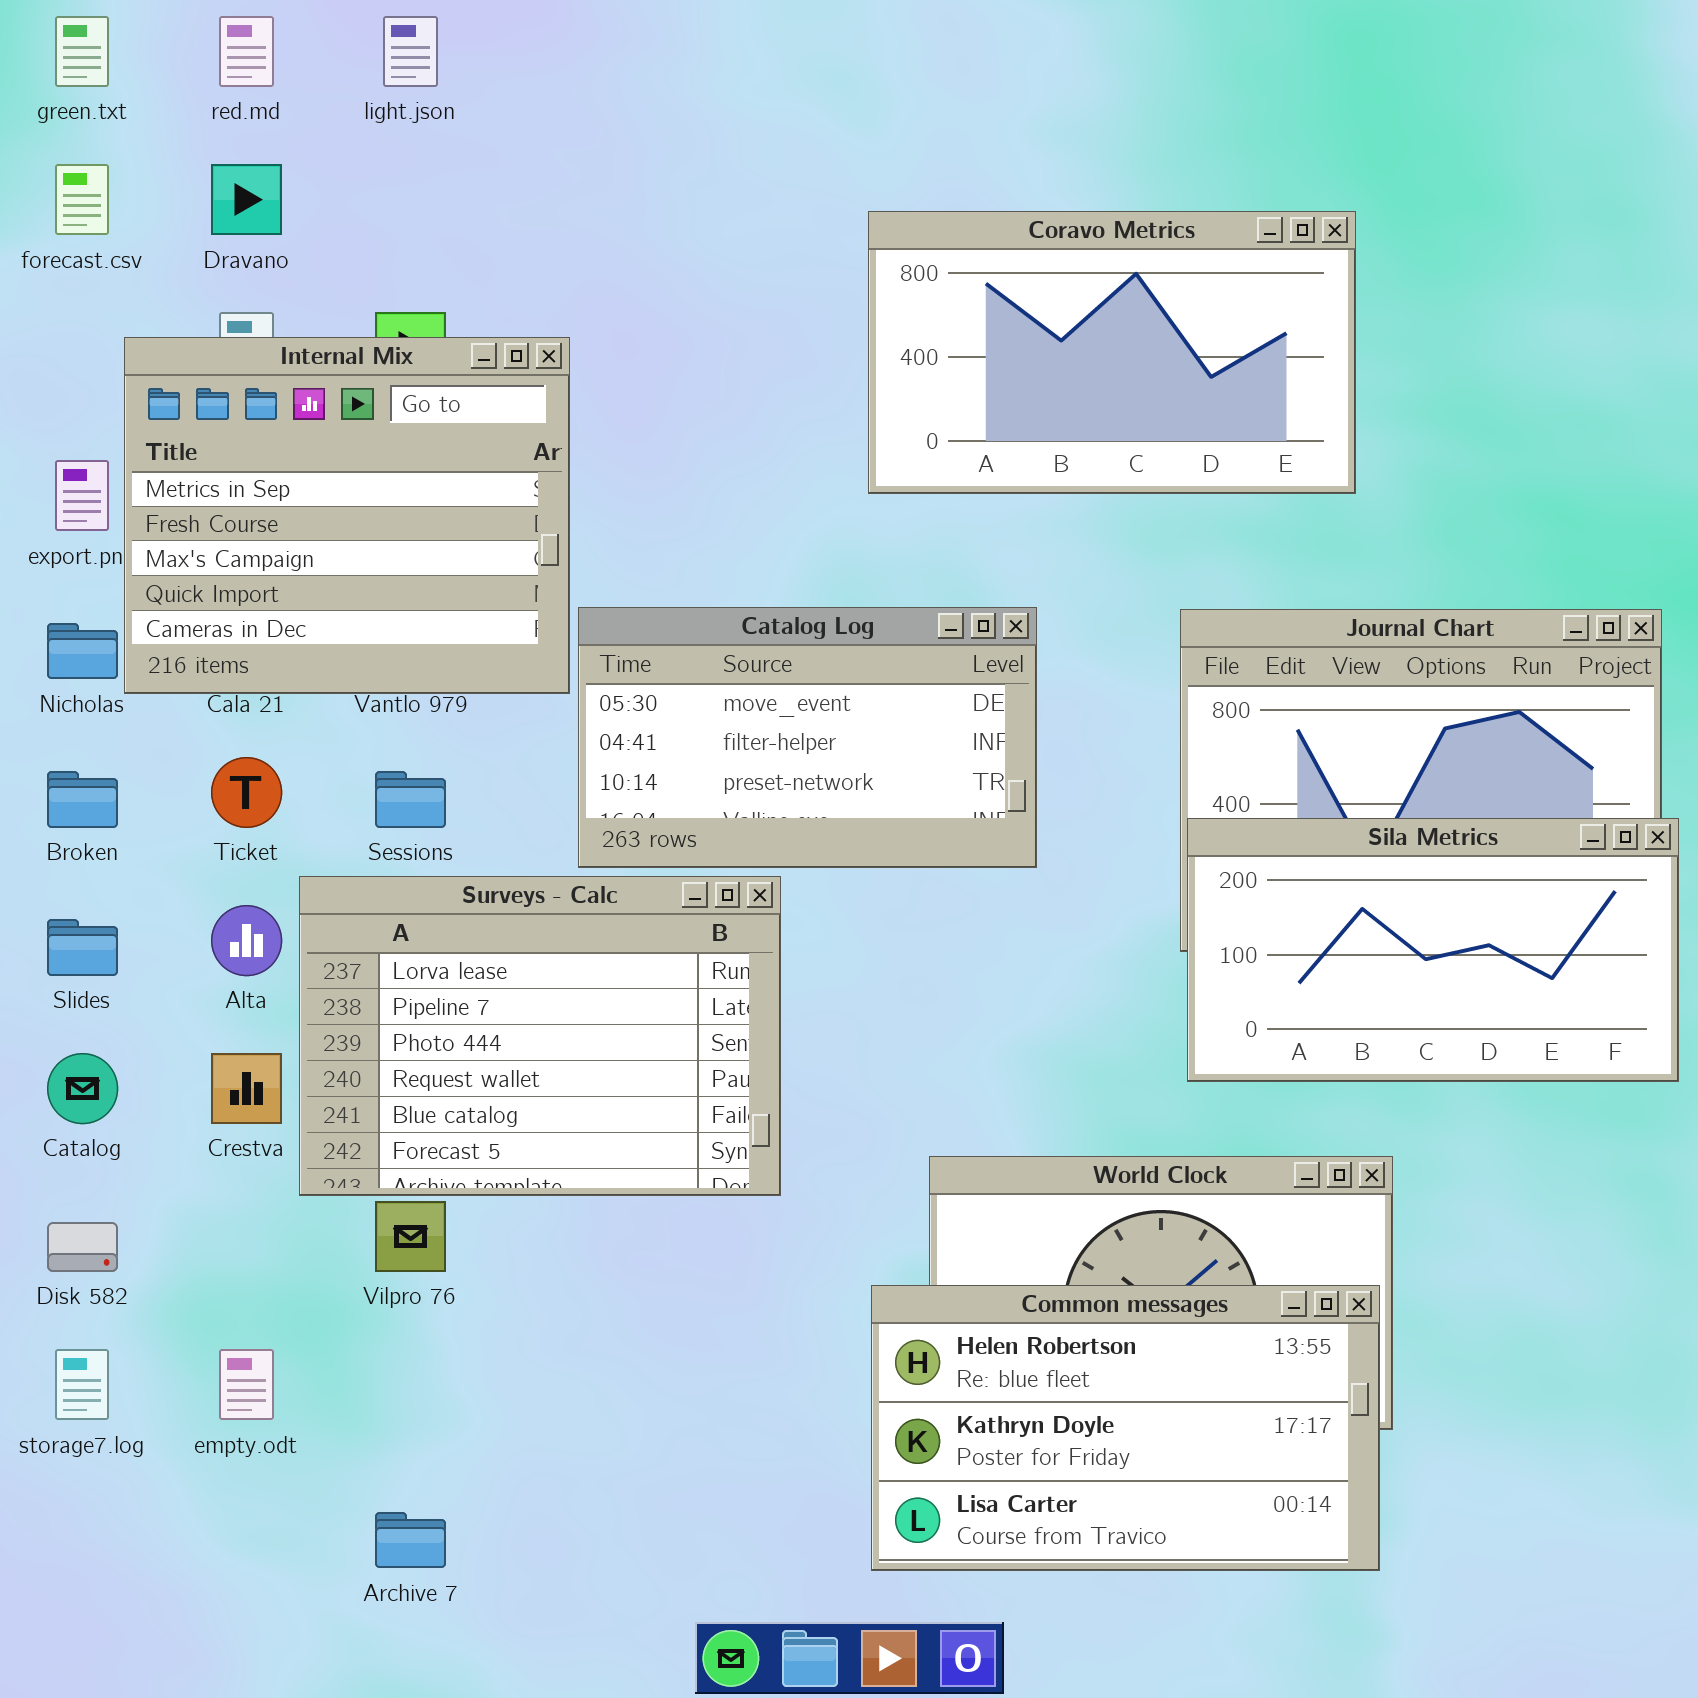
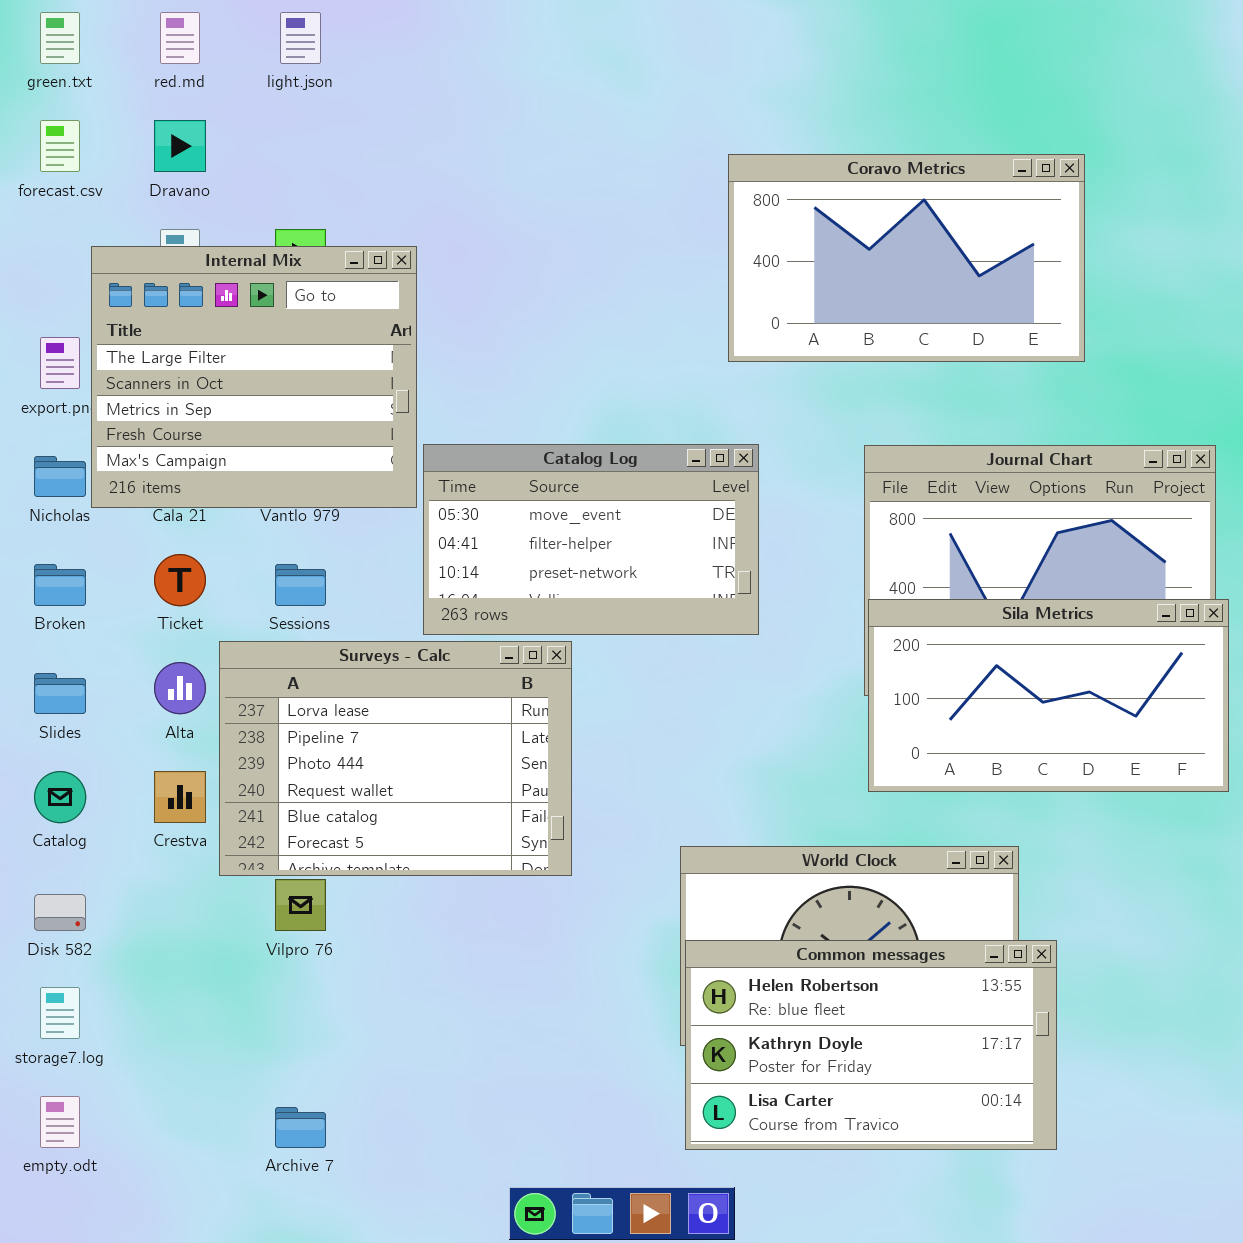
Coravo Metrics: [868,211,1356,494] -> [728,154,1085,362], moved
Internal Mix: [124,337,570,694] -> [91,246,417,508], scrolled up 2 rows
Common messages: [871,1285,1380,1571] -> [685,940,1057,1150], moved
empty.odt: [219,1349,274,1420] -> [40,1096,80,1148], moved

